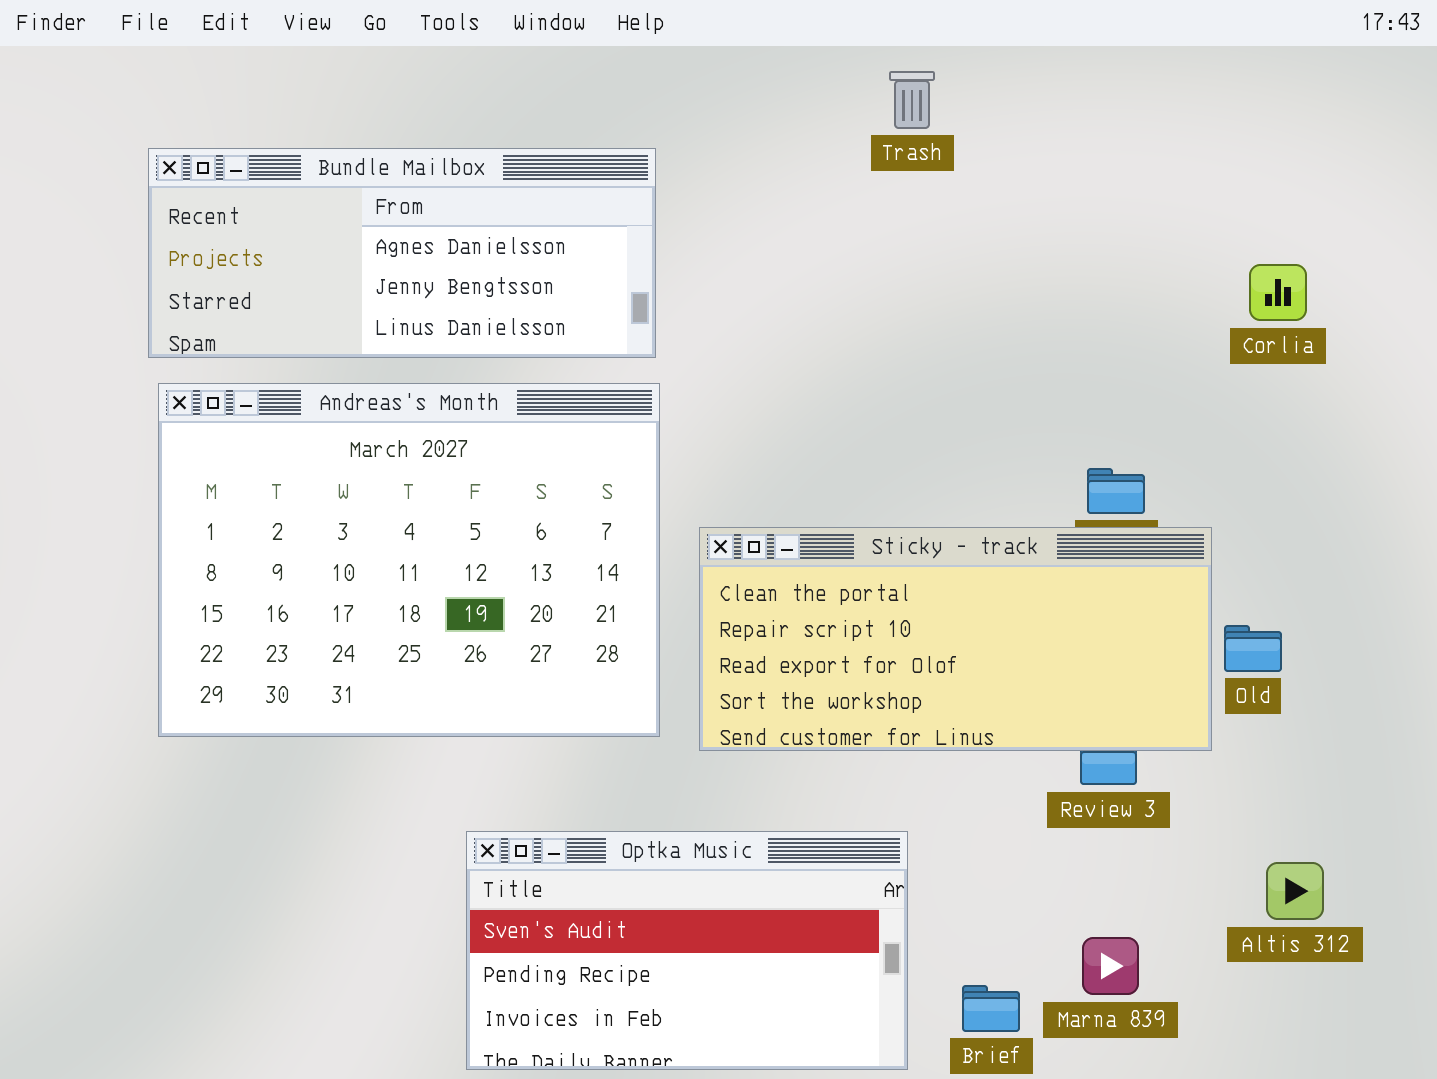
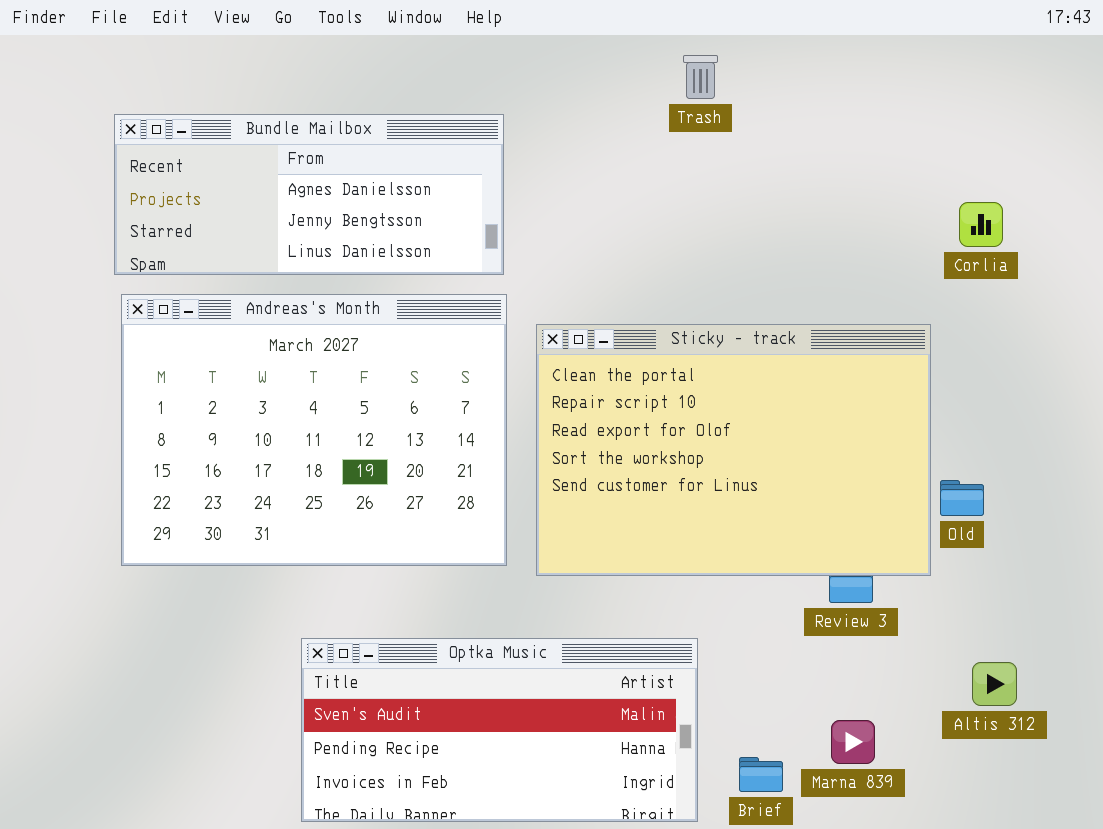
Sticky - track: [699,527,1212,751] -> [536,324,931,576], resized
Optka Music: [466,831,908,1070] -> [301,638,698,822], resized

